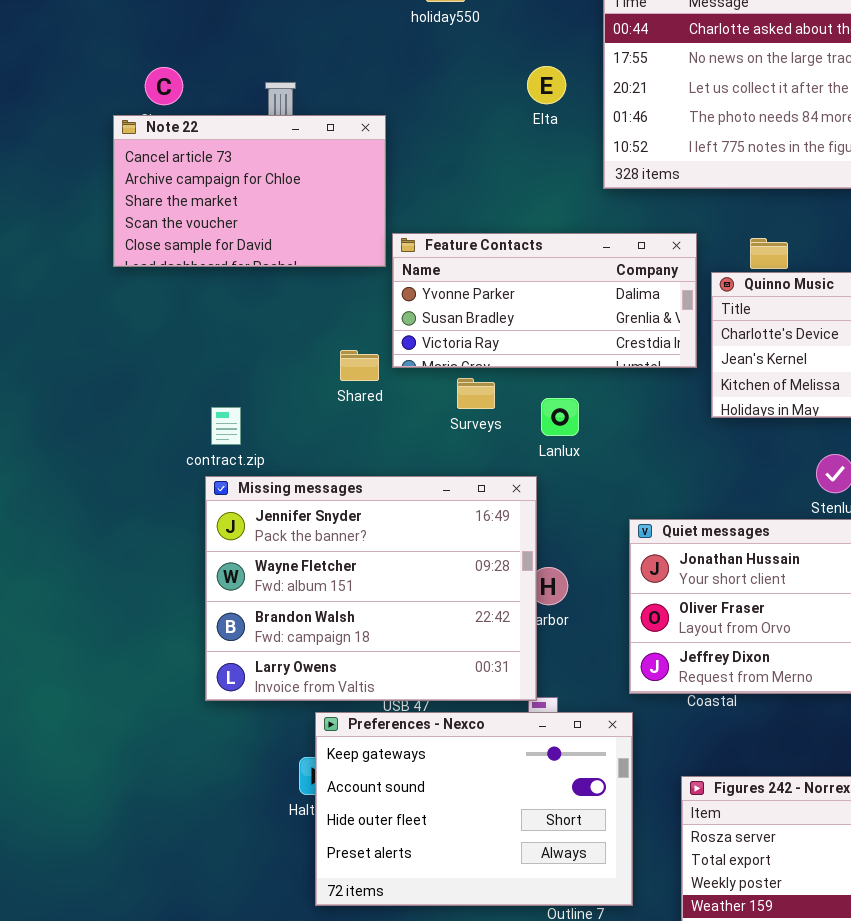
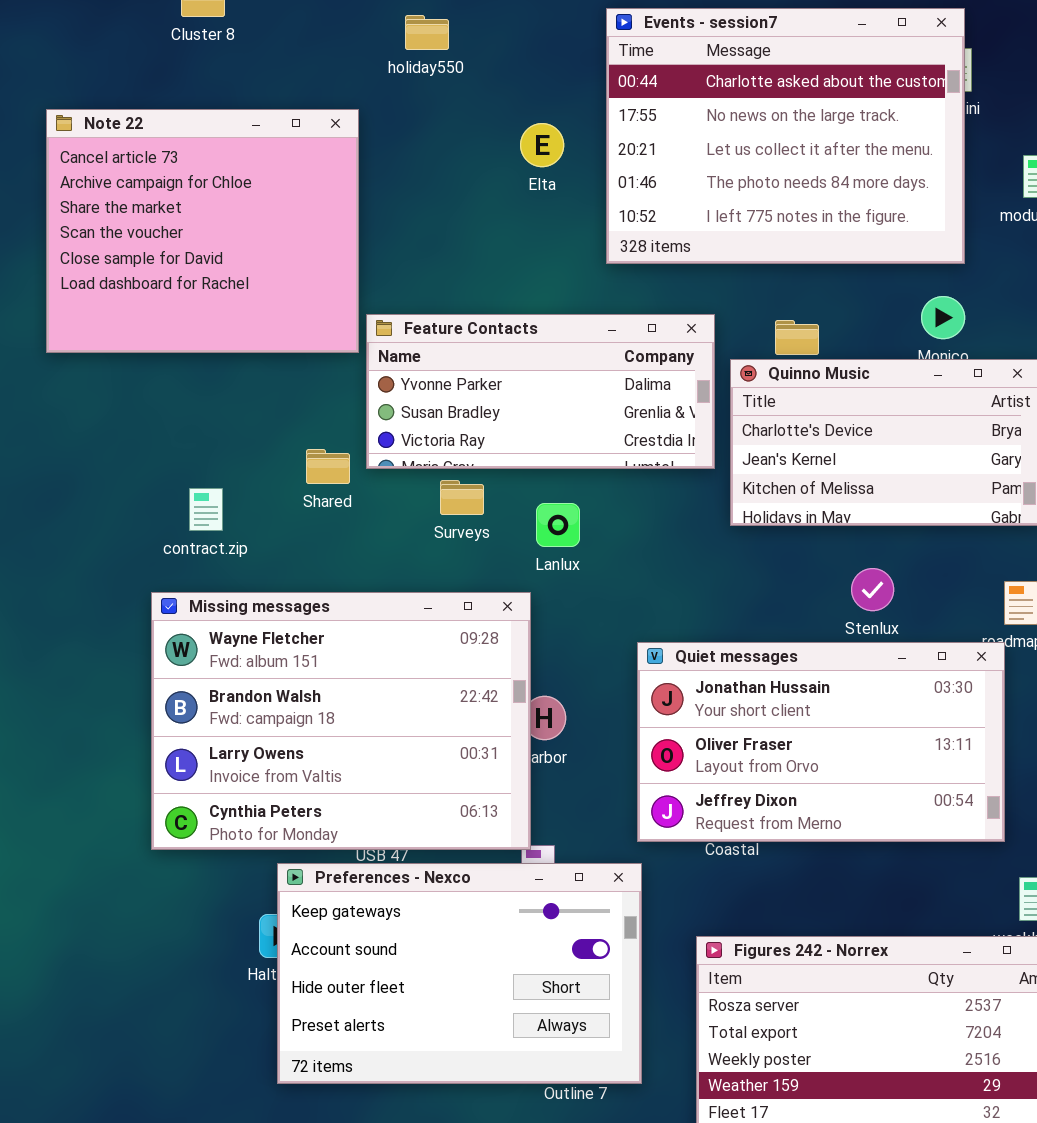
Note 22: [113,115,386,267] -> [46,109,359,353], resized
contract.zip: [211,407,241,445] -> [189,488,223,531], moved
Missing messages: [205,476,537,701] -> [151,592,531,850], scrolled down 1 row

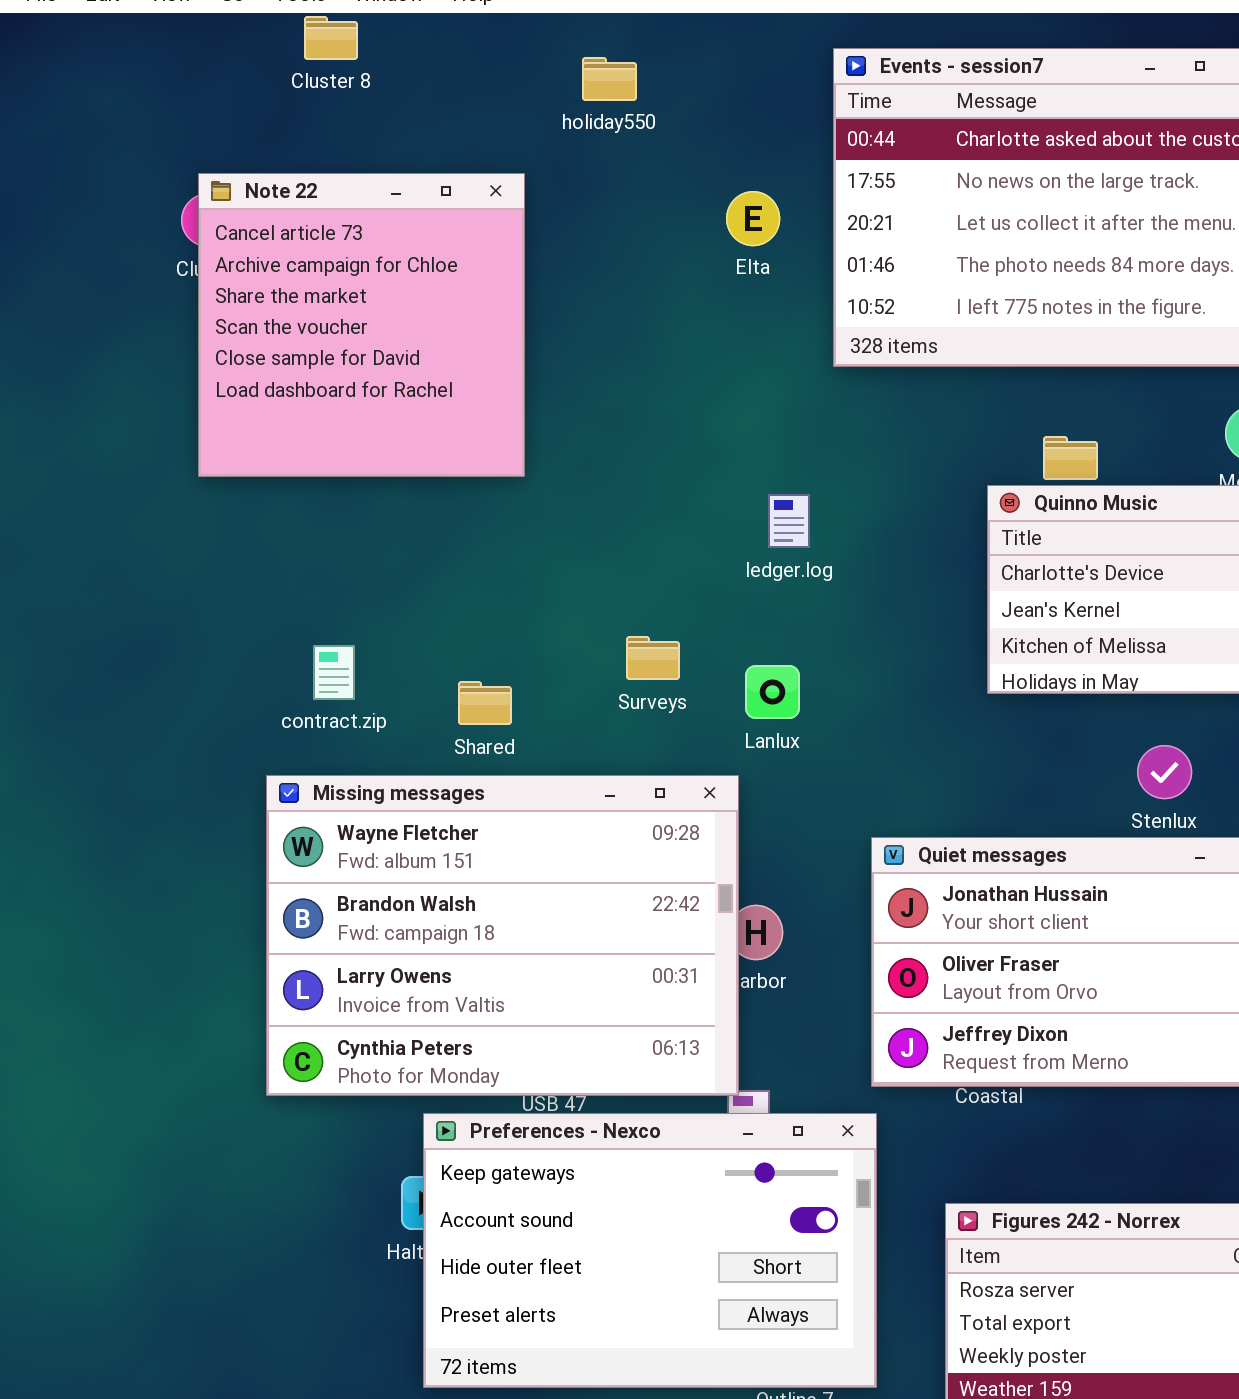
Note 22: [46,109,359,353] -> [198,173,525,477], resized
Feature Contacts: [366,314,715,469] -> none, closed
Shared: [306,449,350,484] -> [458,681,512,725], moved

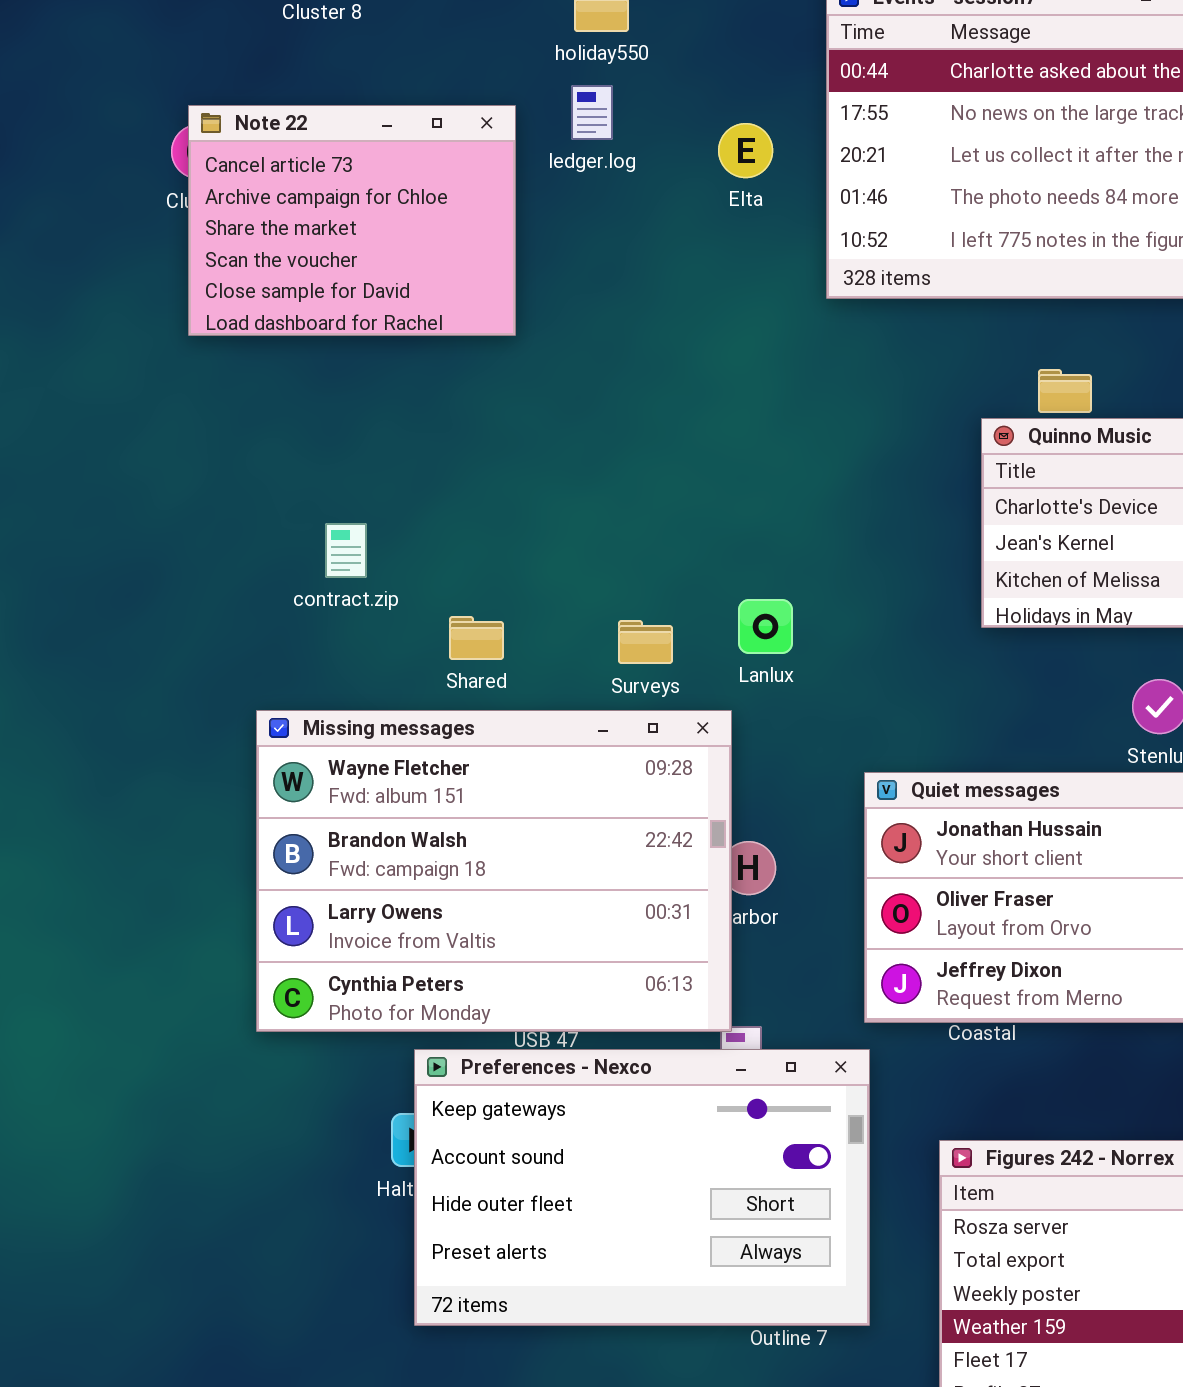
Note 22: [198,173,525,477] -> [188,105,516,336], resized
ledger.log: [768,494,810,548] -> [571,85,613,140], moved
Surveys: [626,636,680,680] -> [618,620,673,664], moved
contract.zip: [313,645,355,700] -> [325,523,367,578], moved

